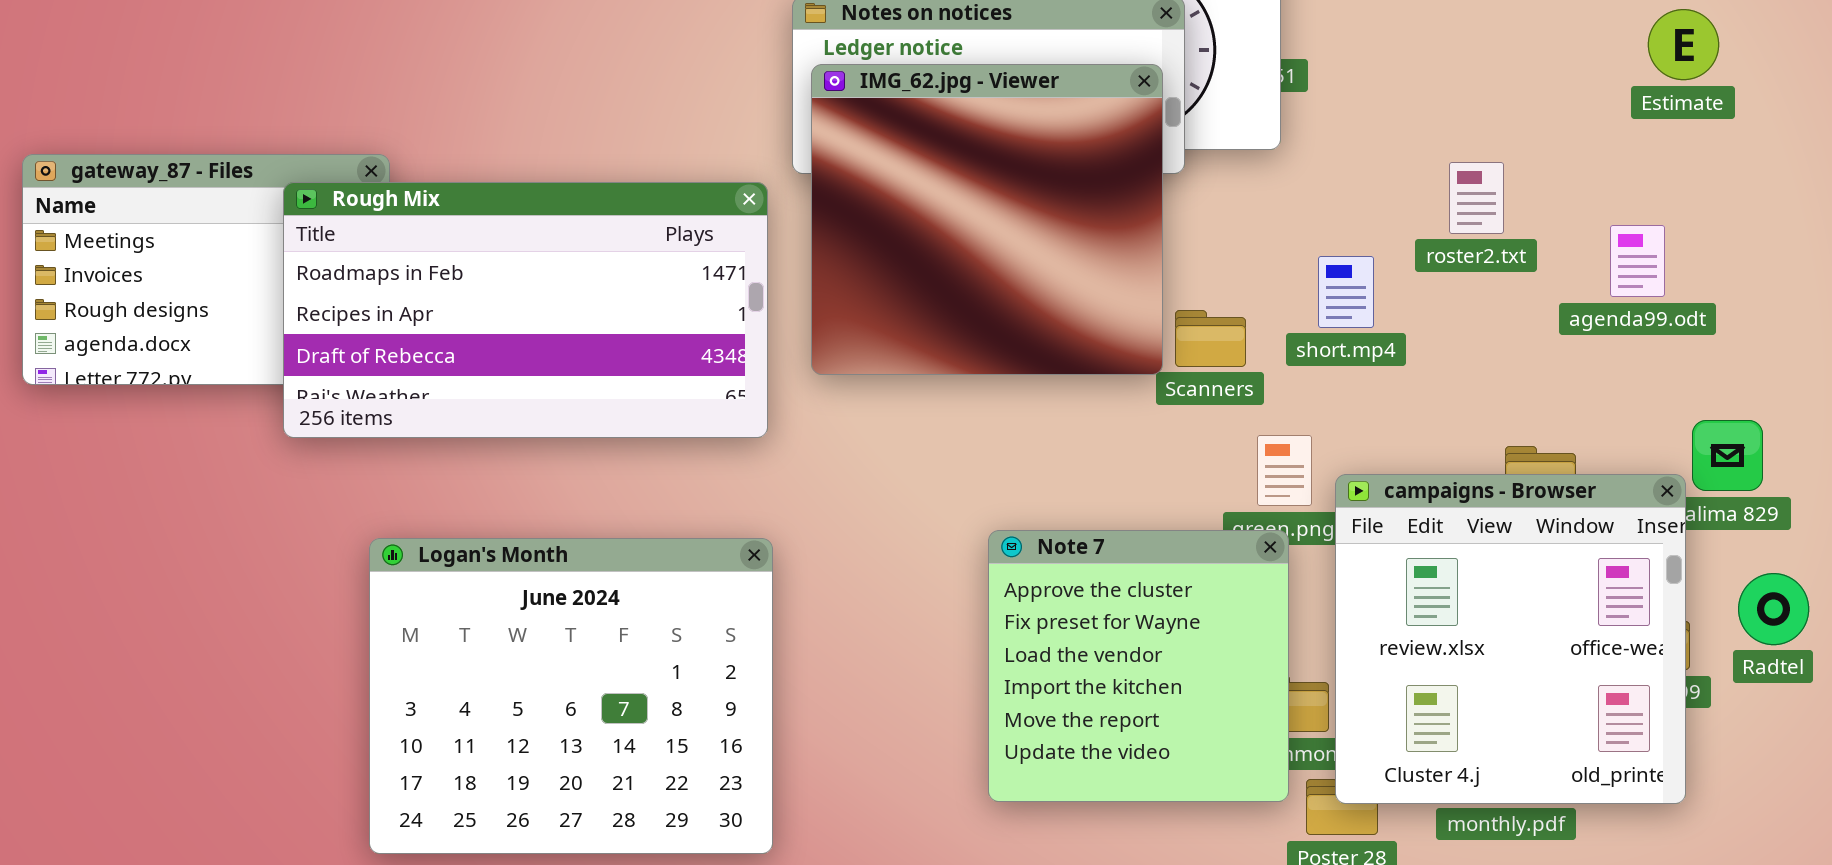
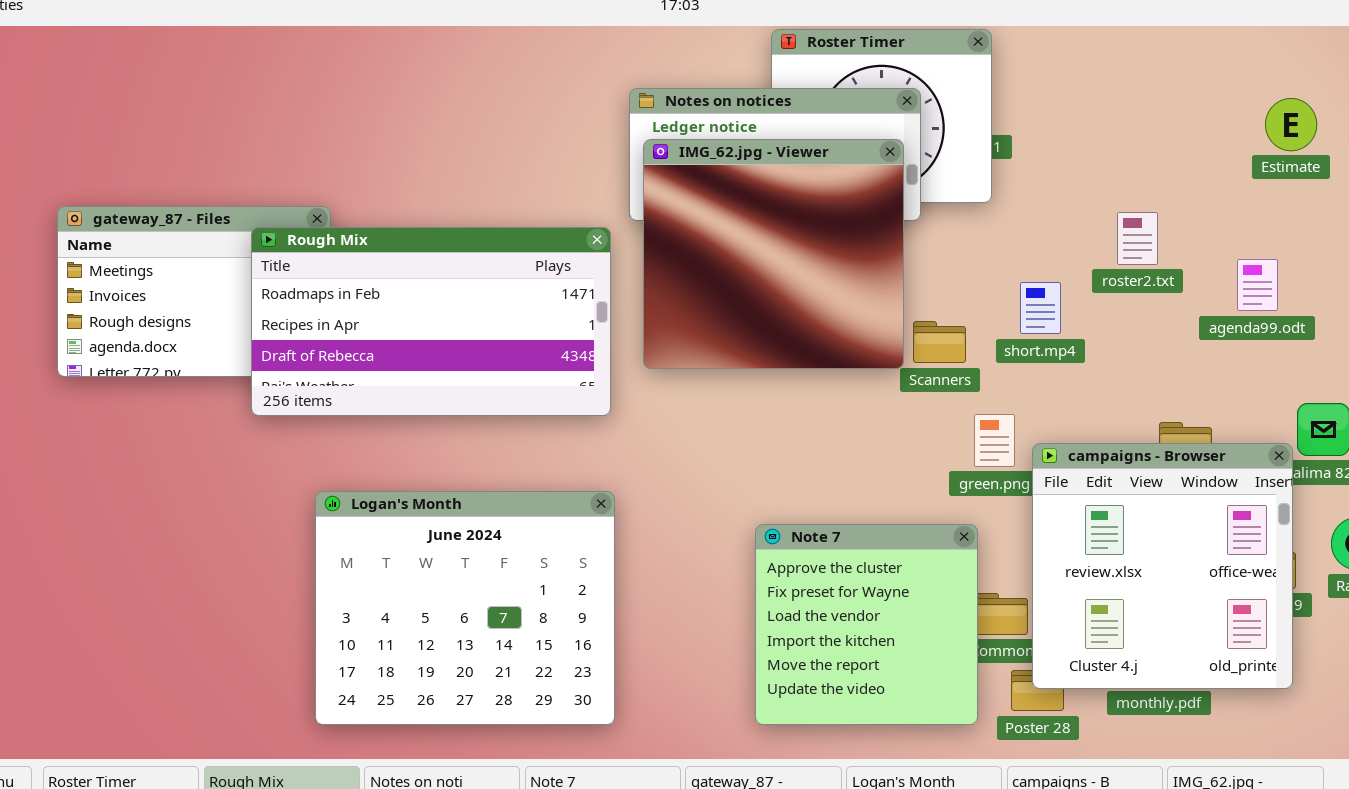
Note 7: [988,530,1289,802] -> [755,524,978,725], moved

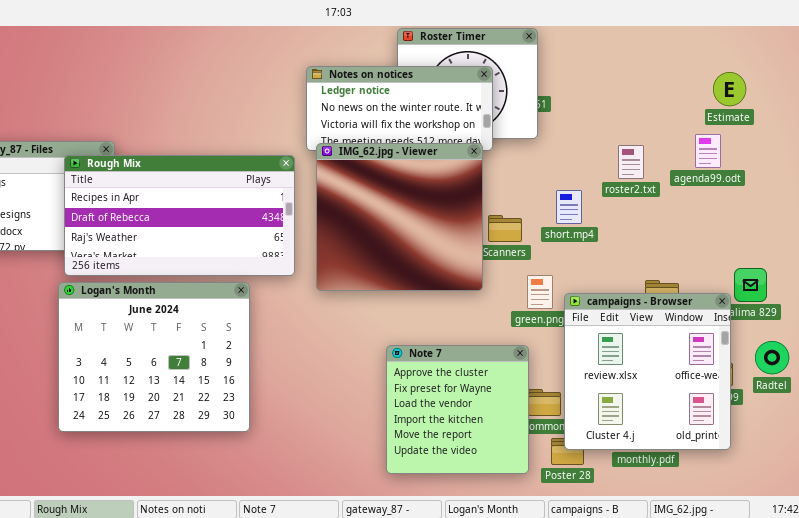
IMG_62.jpg - Viewer: [643,139,904,369] -> [316,143,483,291], moved
Rough Mix: [251,227,611,416] -> [64,155,295,276], scrolled down 1 row
agenda99.odt: [1237,259,1278,311] -> [695,134,721,168], moved
Logan's Month: [315,491,615,725] -> [58,282,250,432], moved

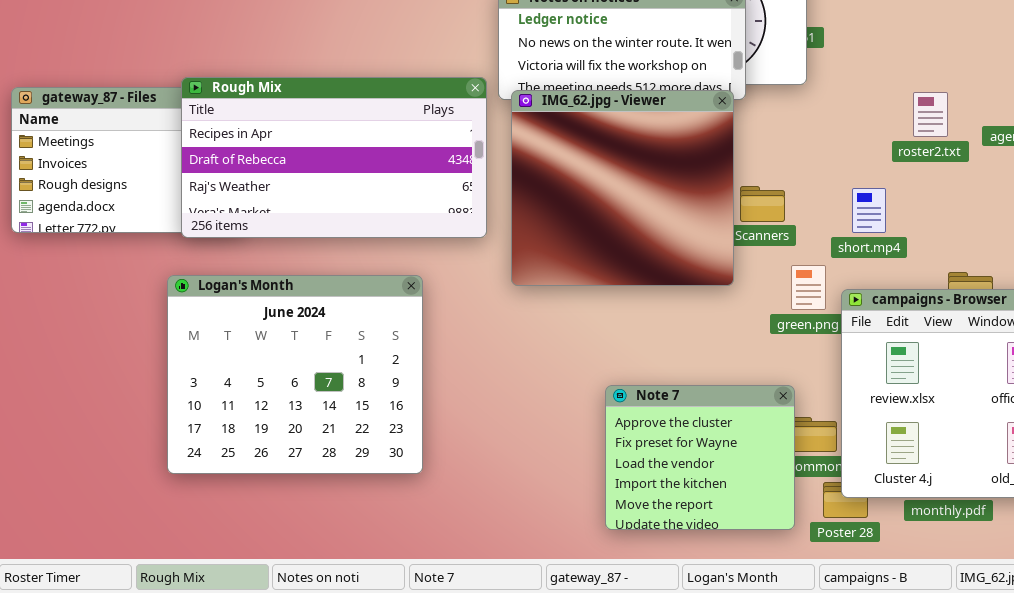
Rough Mix: [64,155,295,276] -> [181,77,487,238], moved
short.mp4: [556,190,582,224] -> [852,188,886,233], moved
Note 7: [386,345,529,474] -> [605,385,795,530], resized

